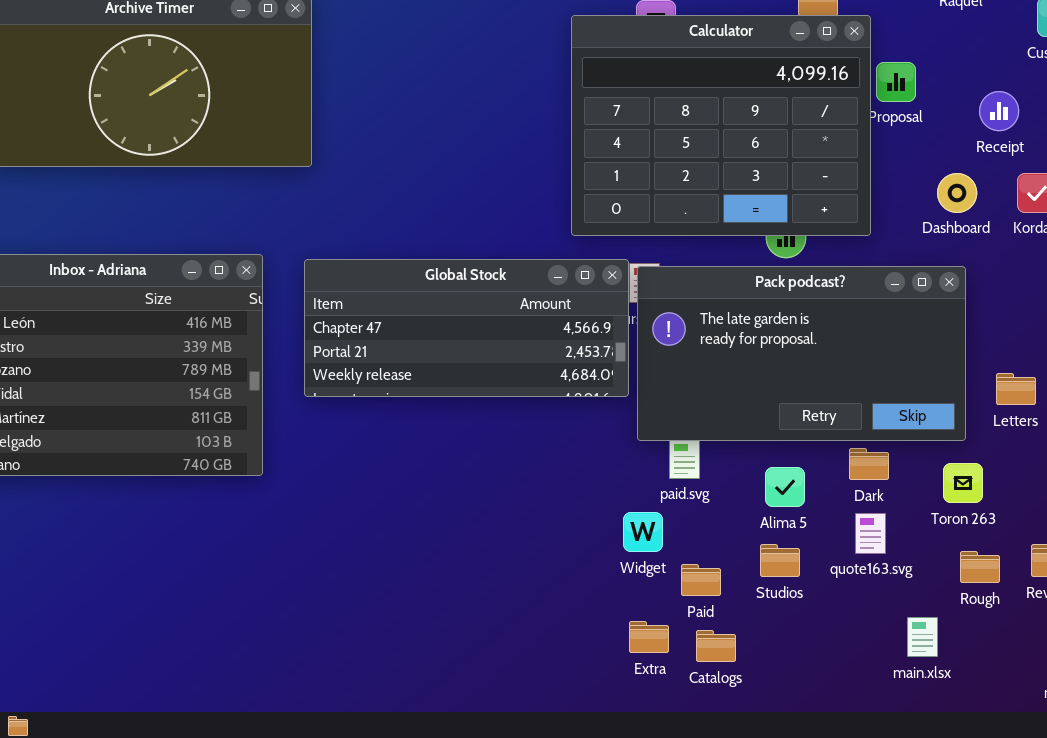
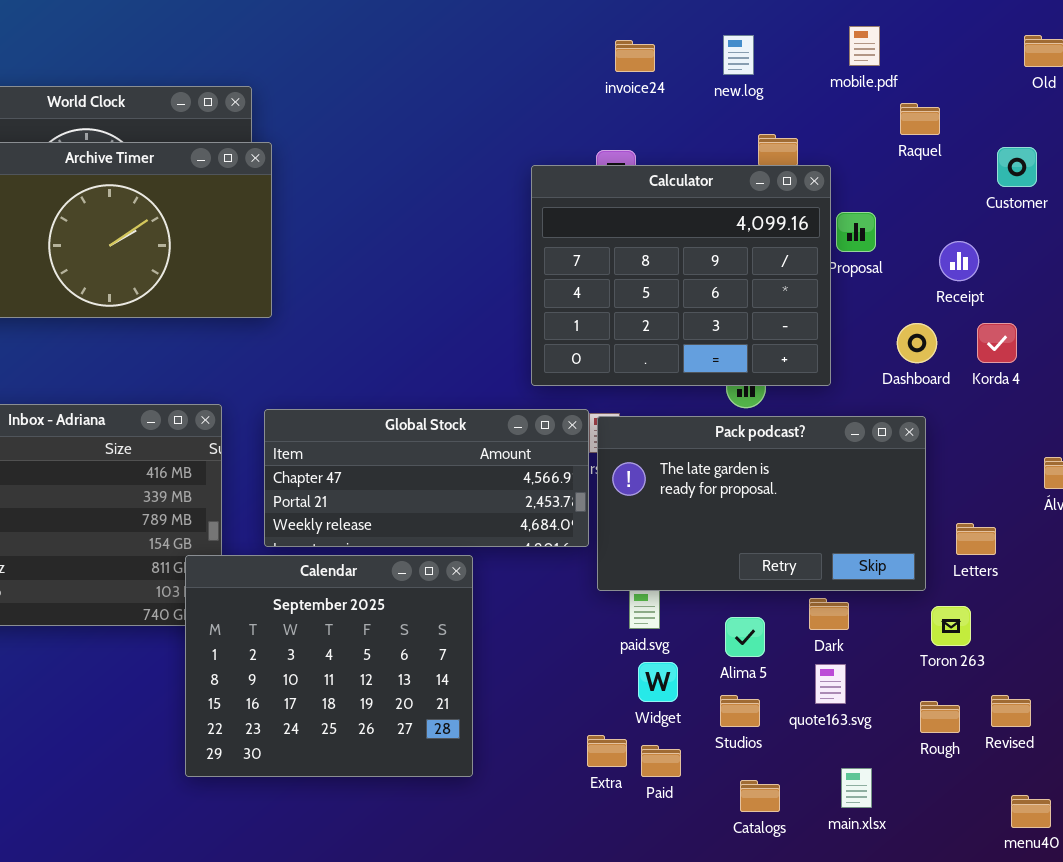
Calendar: none -> [185,555,473,777], opened
Toron 263: [943,463,983,503] -> [931,606,971,646], moved
Widget: [623,512,663,552] -> [638,662,678,702], moved
Paid: [681,564,721,596] -> [641,745,681,777], moved
main.xlsx: [907,617,938,657] -> [841,768,872,808], moved
Extra: [629,621,669,653] -> [587,735,627,767], moved
Catalogs: [696,630,736,662] -> [740,780,780,812], moved

